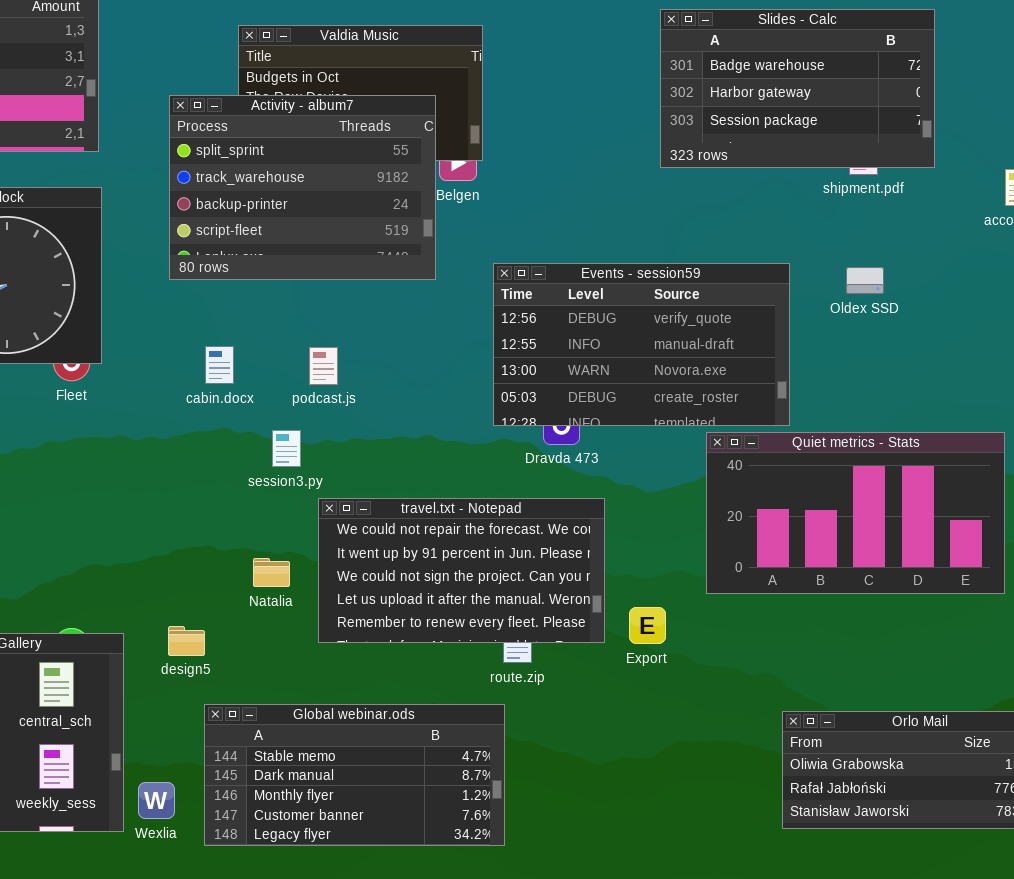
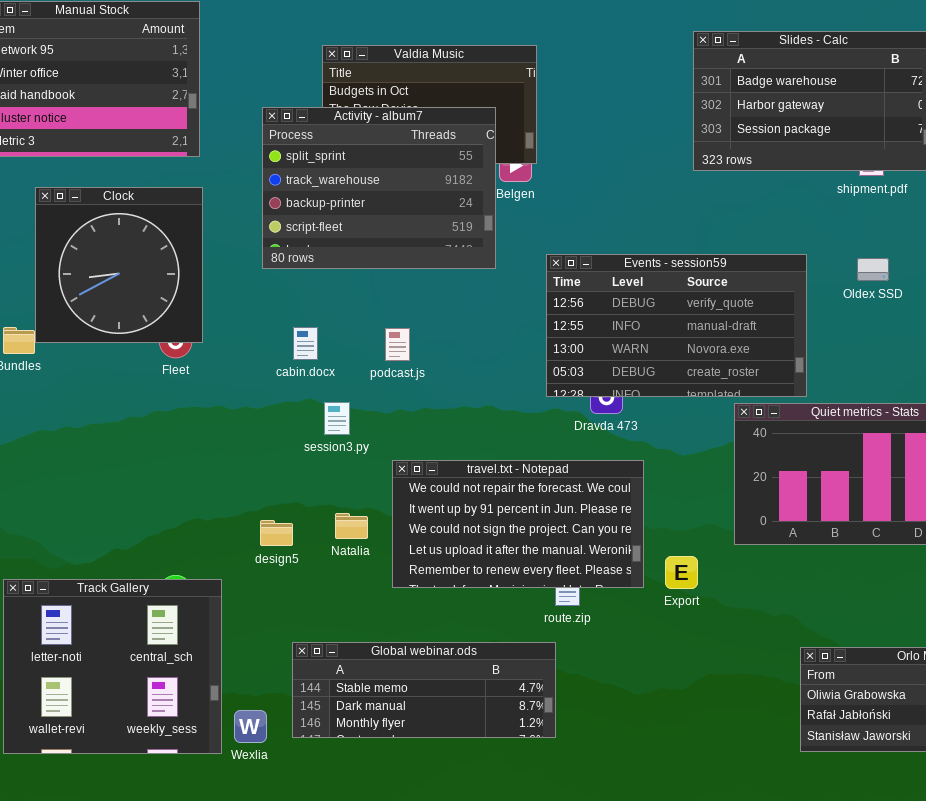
session3.py: [272,430,301,467] -> [324,402,350,435], moved
design5: [168,626,205,656] -> [260,520,293,546], moved
Global webinar.ods: [204,704,505,846] -> [292,642,556,738], resized

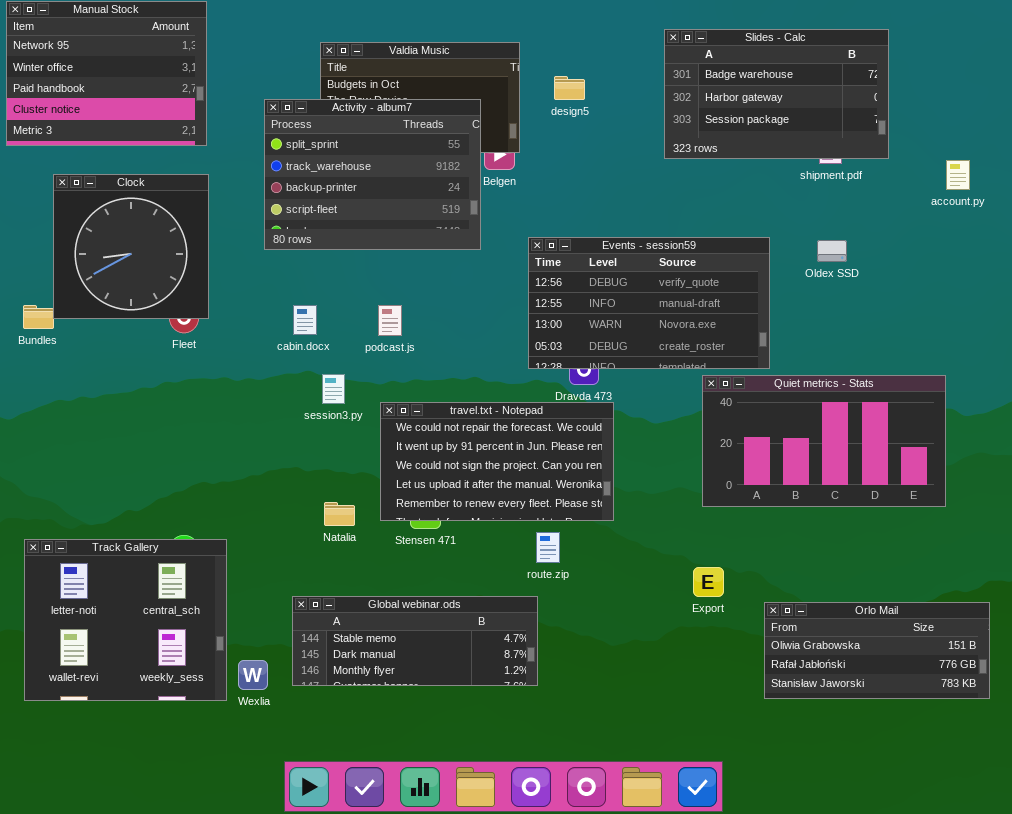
travel.txt - Notepad: [392,460,644,588] -> [380,402,614,521], moved
Natalia: [335,513,368,539] -> [324,502,355,526], moved
design5: [260,520,293,546] -> [554,76,585,100], moved
Export: [665,556,698,589] -> [693,567,724,597], moved

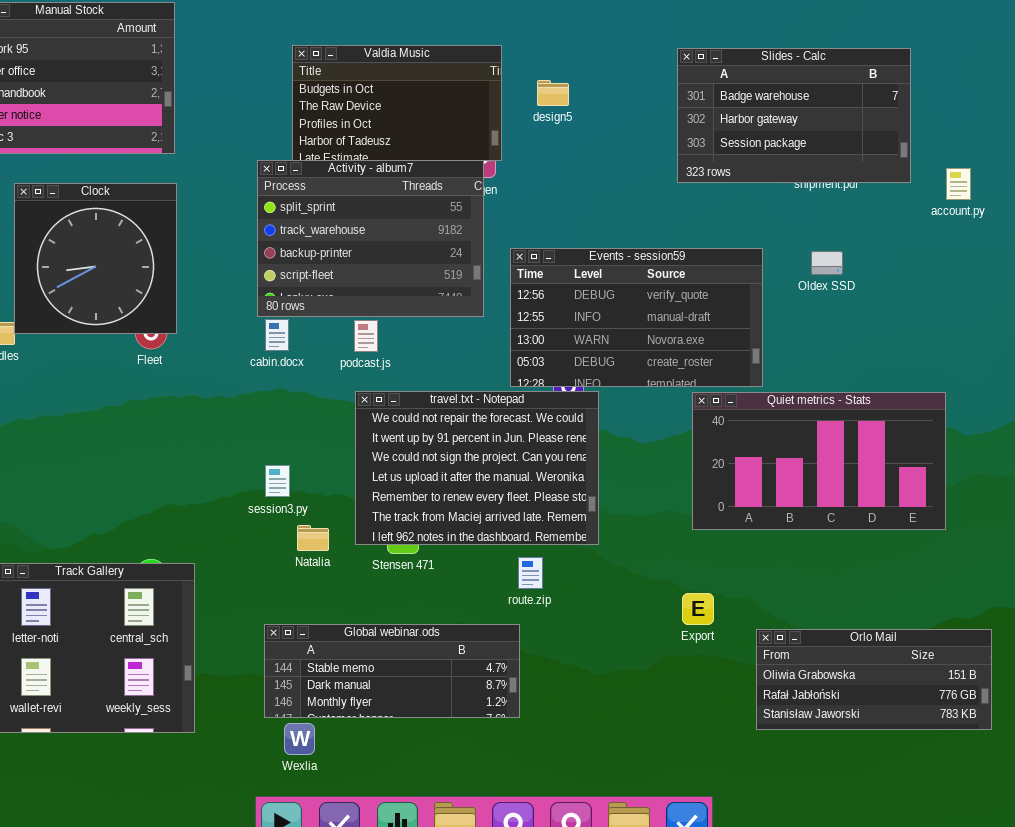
Slides - Calc: [664,29,889,159] -> [677,48,911,183], moved
Activity - album7: [264,99,481,250] -> [257,160,484,317], moved
session3.py: [322,374,345,404] -> [265,465,290,497], moved
travel.txt - Notepad: [380,402,614,521] -> [355,391,599,545], resized
Wexlia: [238,660,268,690] -> [284,723,315,755], moved

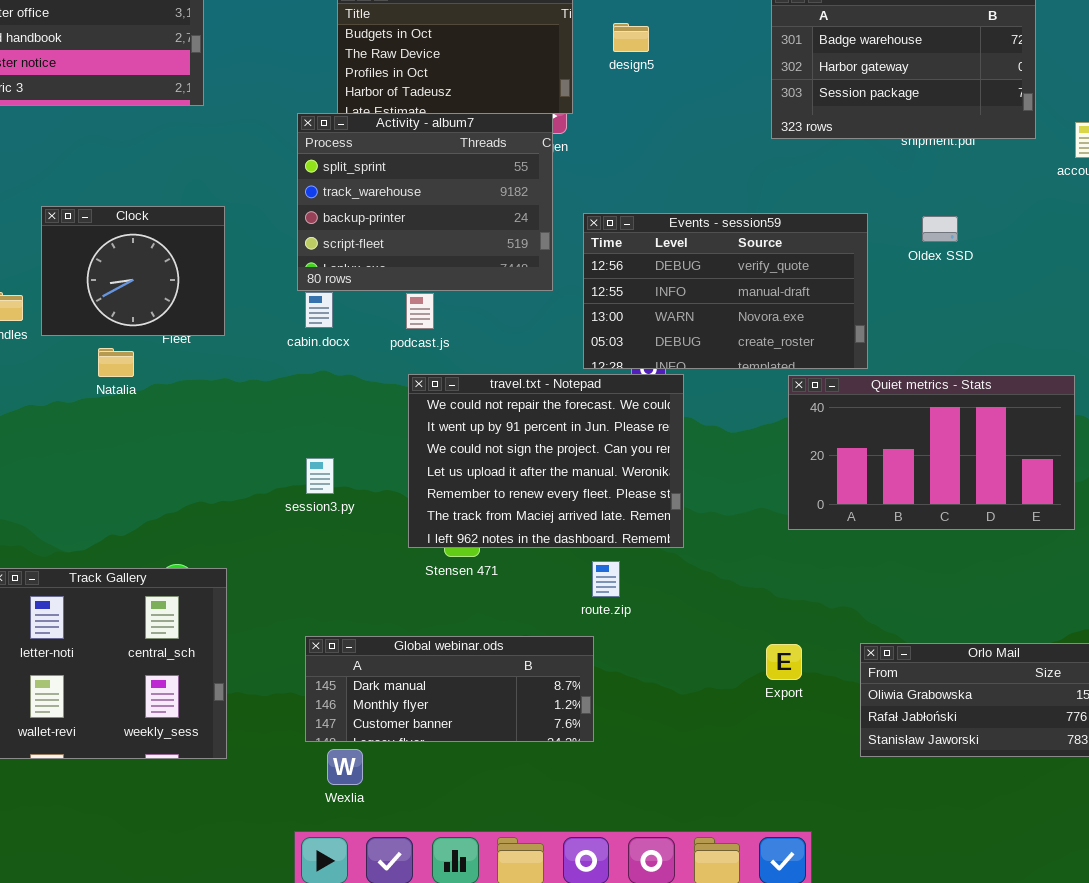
Clock: [14,183,177,334] -> [41,206,225,336], moved, resized
Natalia: [297,525,329,551] -> [98,348,134,377], moved
Export: [682,593,714,625] -> [766,644,802,680], moved
Global webinar.ods: [264,624,520,718] -> [305,636,594,742], scrolled down 1 row

